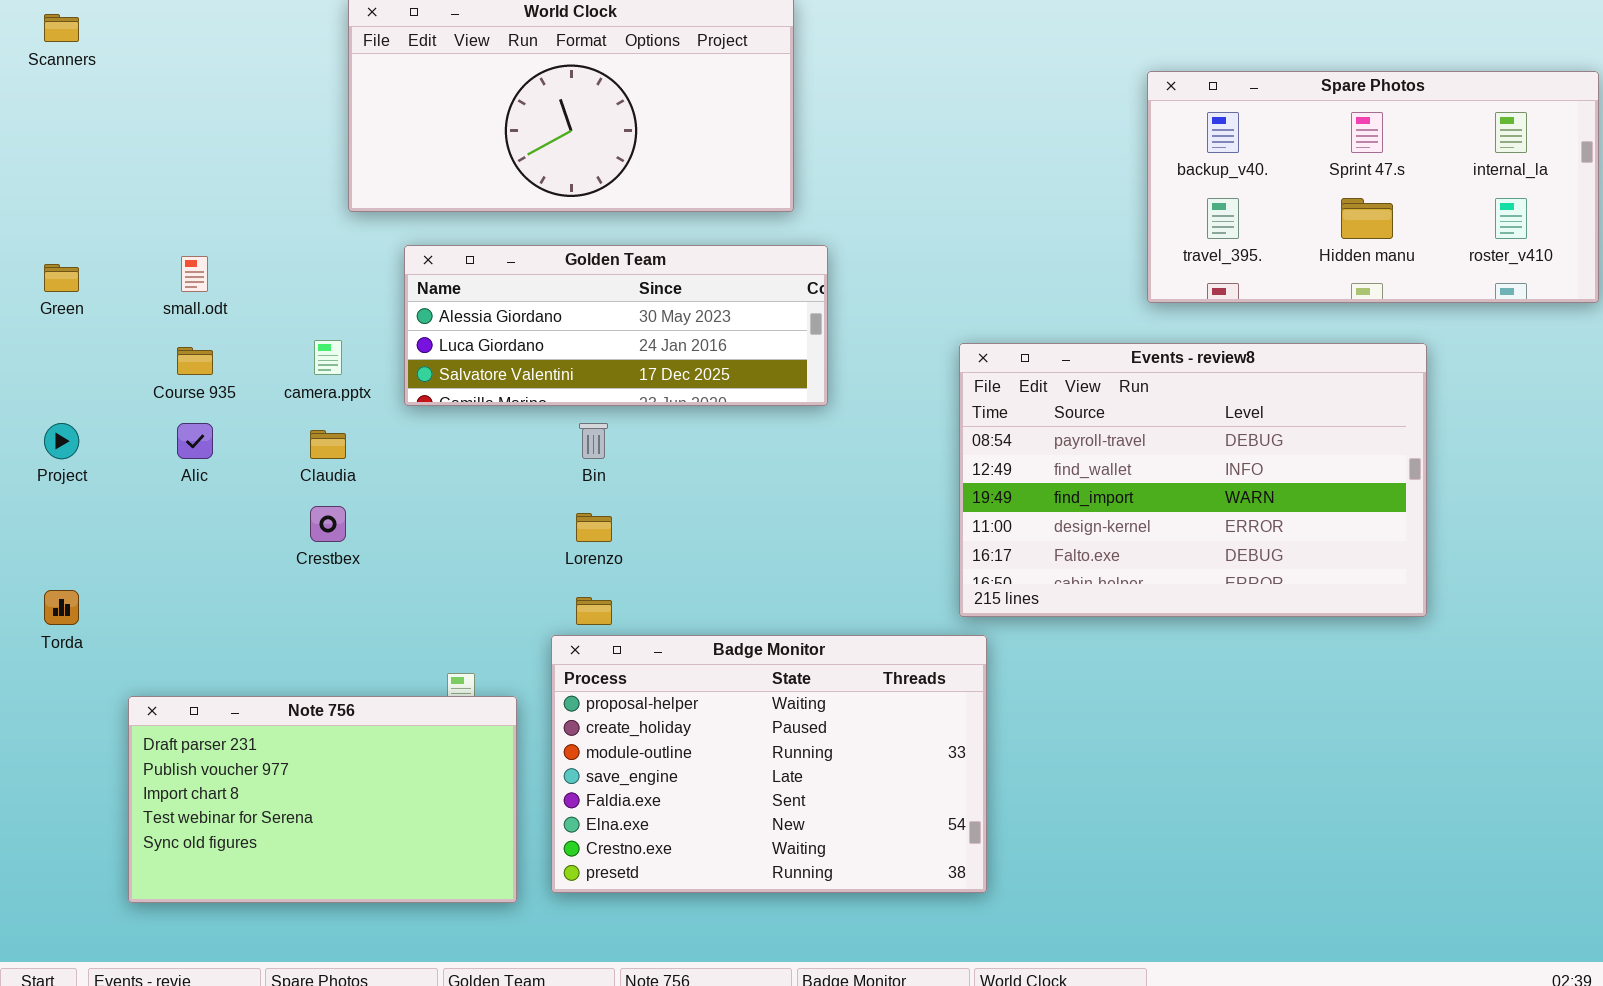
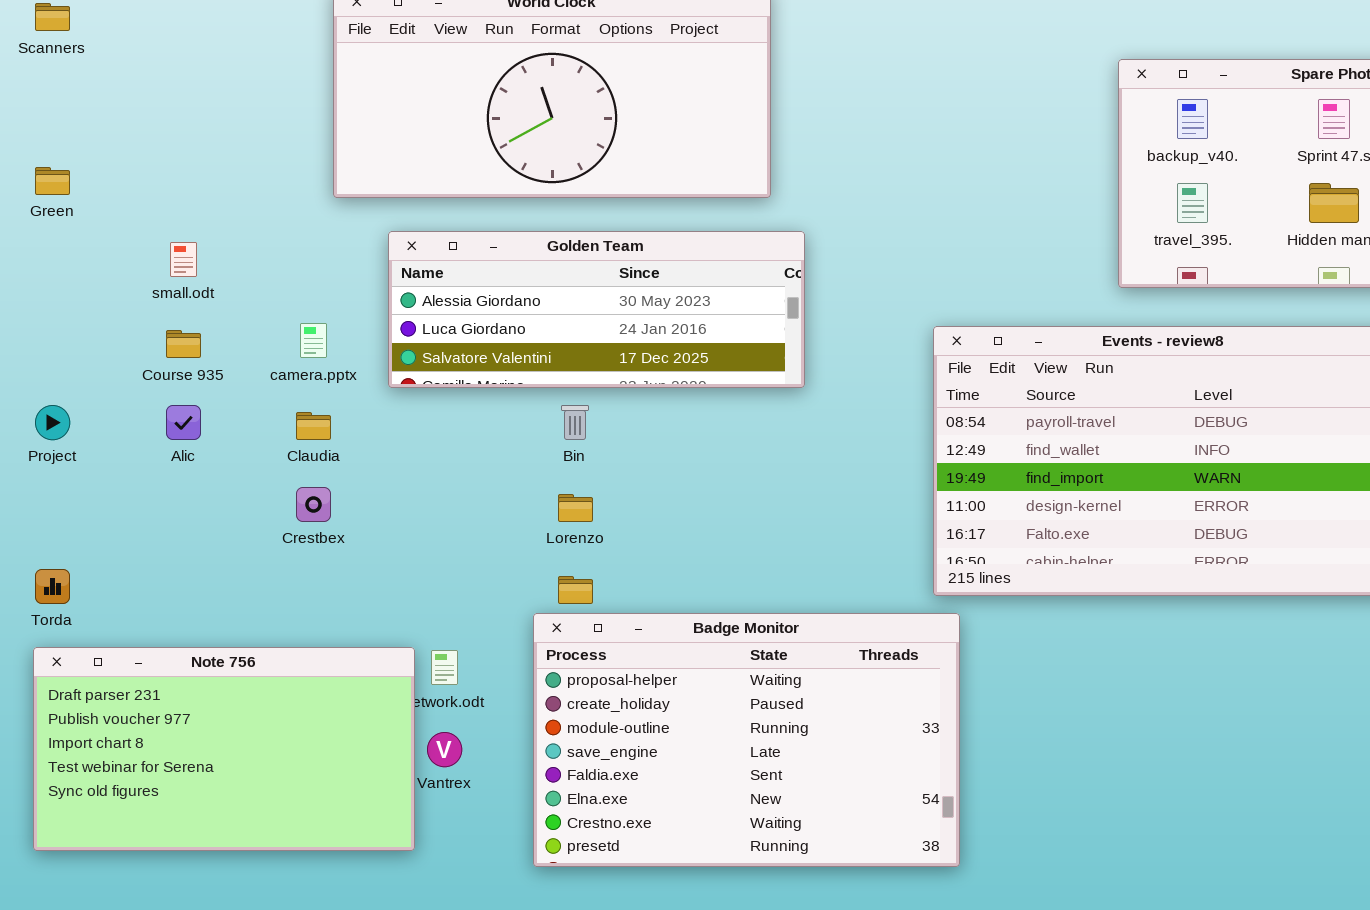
Green: [44,264,79,292] -> [35,167,70,195], moved
Note 756: [128,696,517,903] -> [33,647,415,851], moved

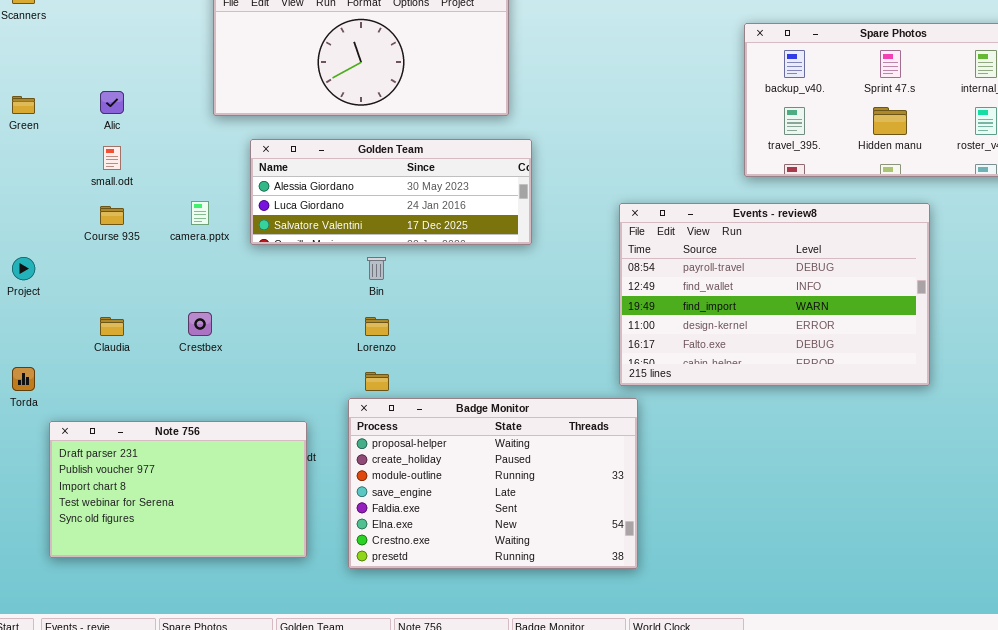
Alic: [166,405,201,440] -> [100,91,124,114], moved
Claudia: [296,412,331,440] -> [100,317,124,336], moved
Note 756: [33,647,415,851] -> [49,421,307,558], moved

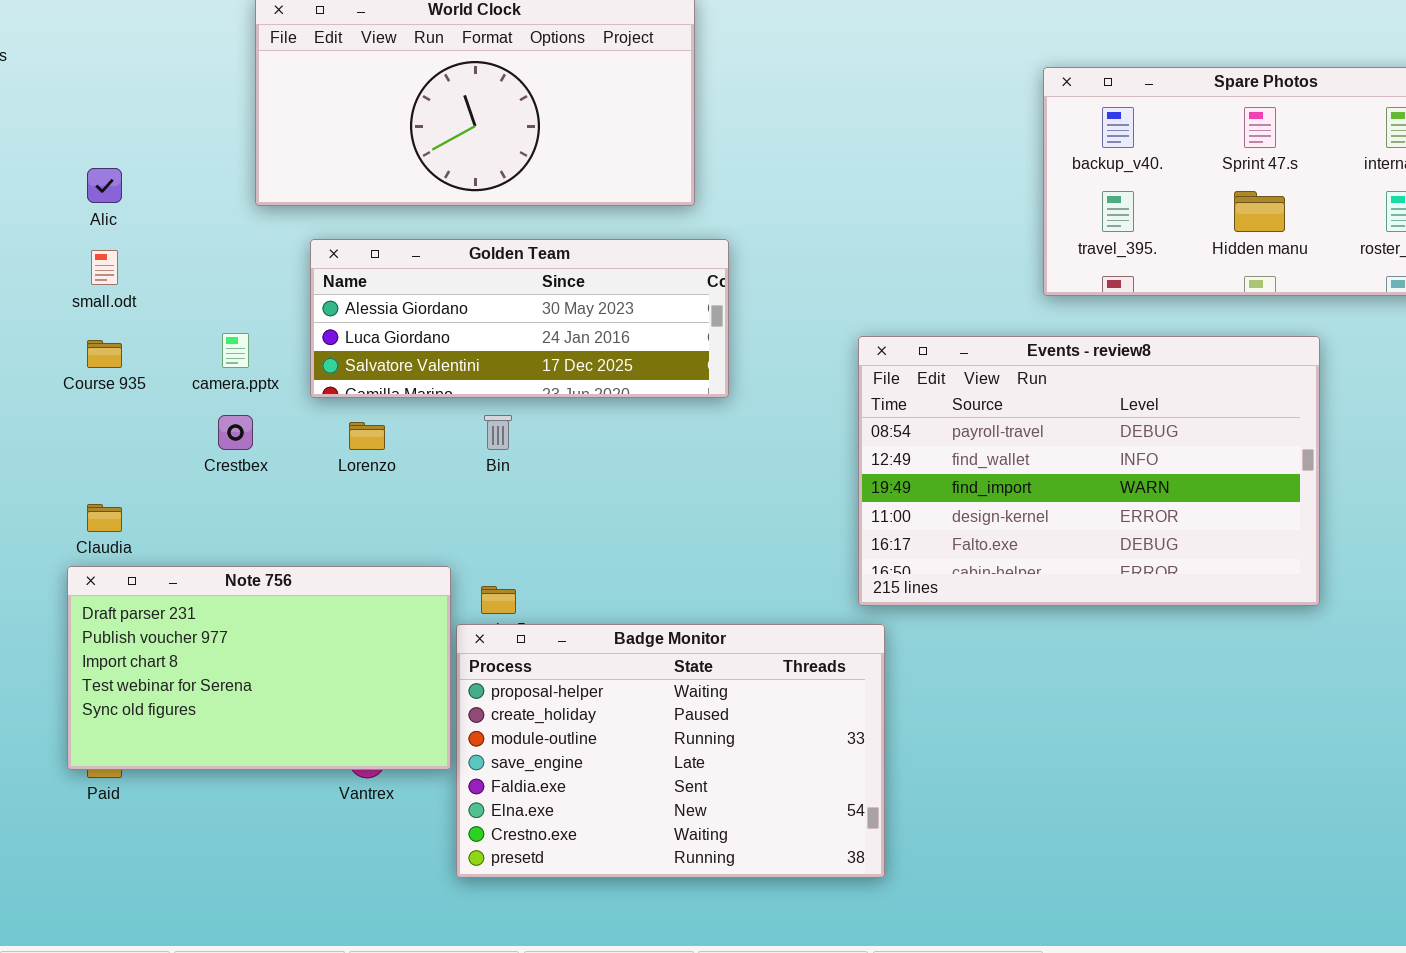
Crestbex: [188,312,212,336] -> [218,415,253,450], moved
Lorenzo: [365,317,389,336] -> [349,422,385,450], moved
Note 756: [49,421,307,558] -> [67,566,451,770], moved

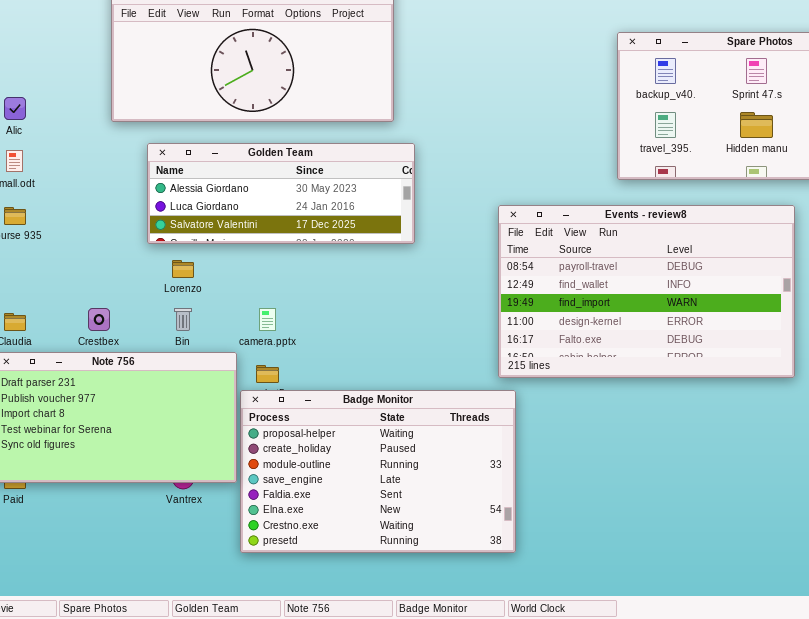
camera.pptx: [222,333,249,368] -> [259,308,276,331], moved
Crestbex: [218,415,253,450] -> [88,308,110,331], moved
Bin: [484,415,512,450] -> [174,308,192,331], moved

